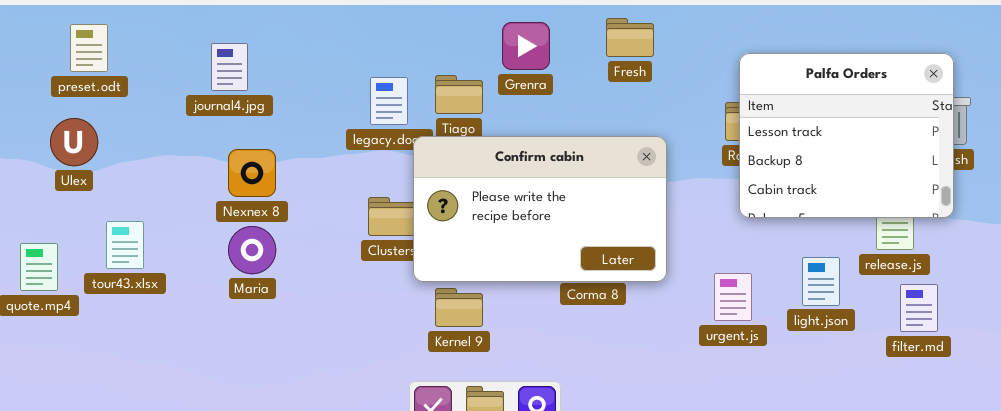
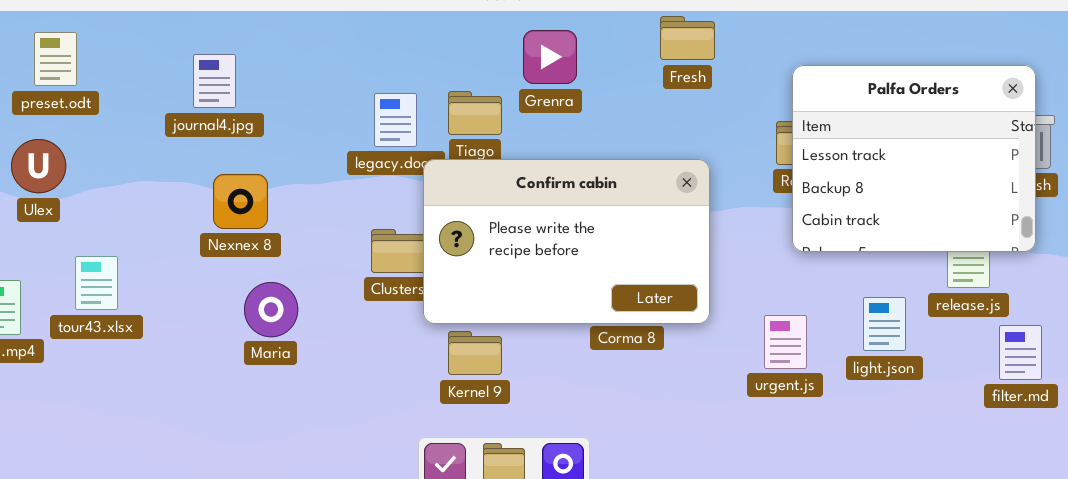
Fresh: [606,18,654,57] -> [660,16,715,60], moved
Maria: [228,226,276,274] -> [244,282,298,337], moved
filter.md: [900,284,938,332] -> [999,325,1042,380], moved

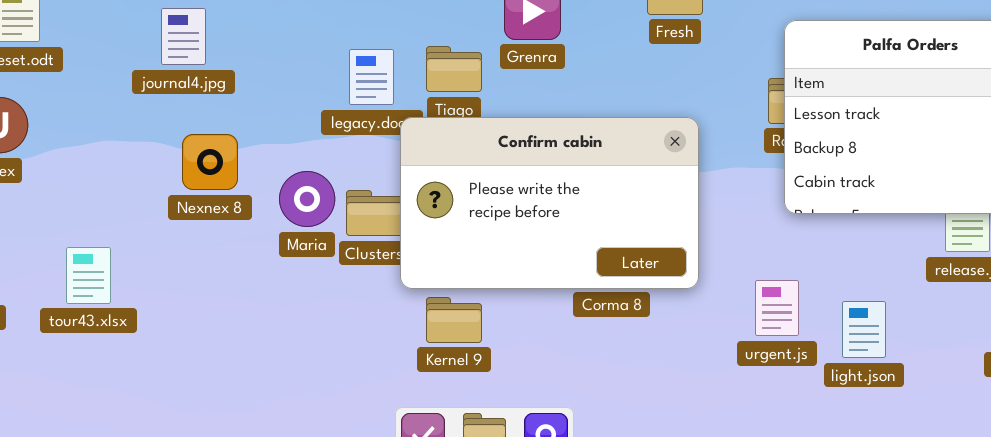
tour43.xlsx: [75,256,118,310] -> [66,247,111,304], moved
Maria: [244,282,298,337] -> [279,171,335,227], moved
light.json: [863,297,906,351] -> [842,301,886,358], moved

